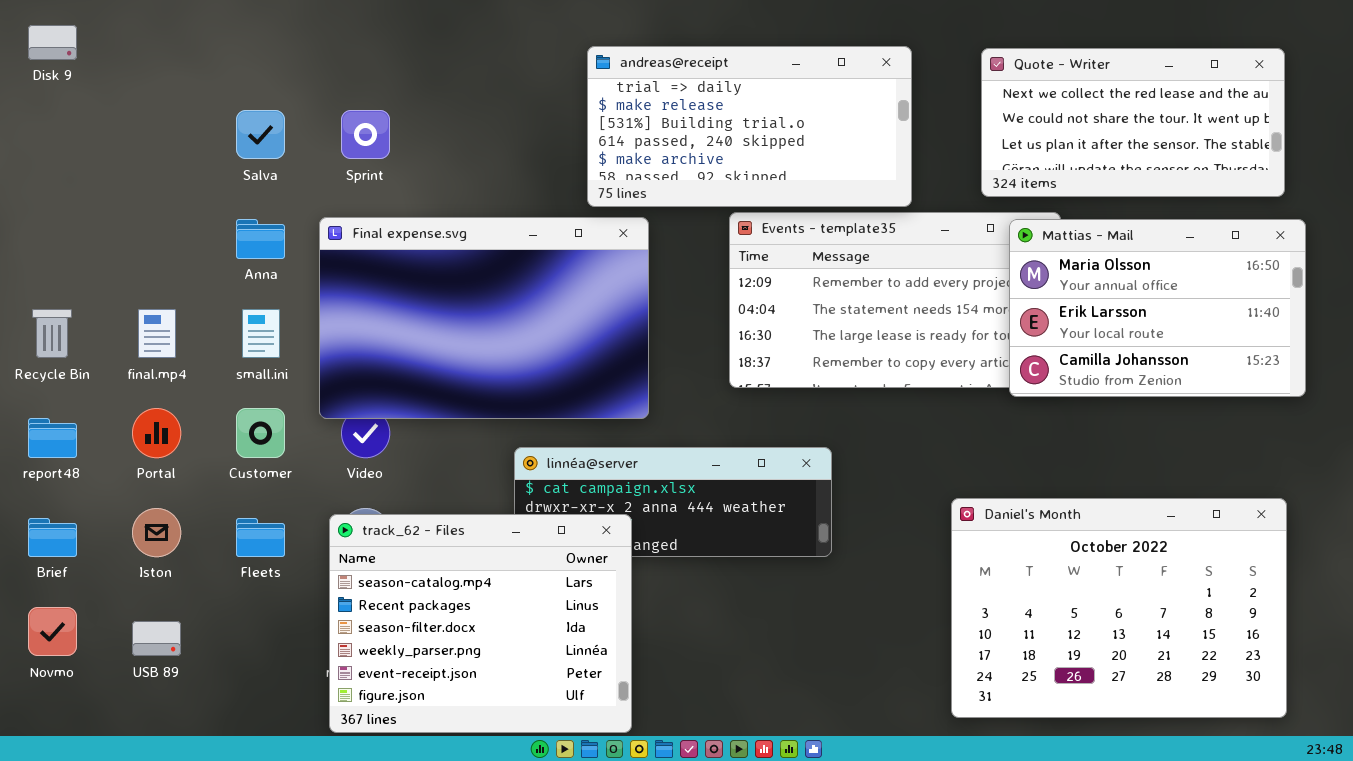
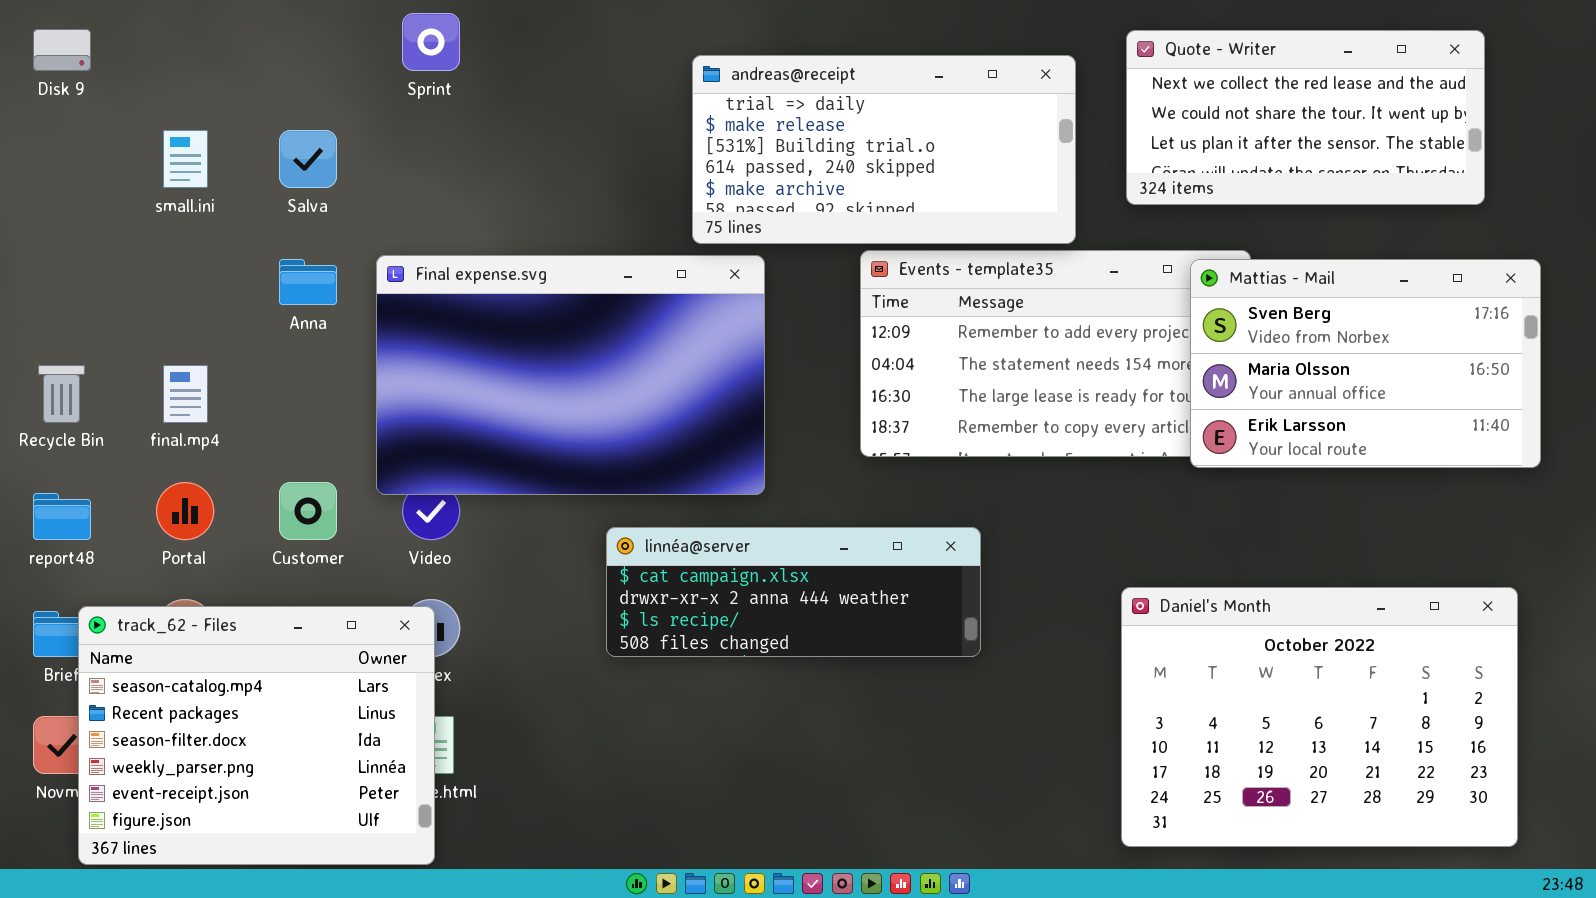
Quote - Writer: [981,48,1285,197] -> [1126,30,1485,205], moved
Sprint: [341,110,390,159] -> [402,13,460,71], moved
Mattias - Mail: [1009,219,1306,397] -> [1190,259,1541,468], scrolled up 1 row
small.ini: [242,309,280,358] -> [163,130,208,188], moved
track_62 - Files: [329,514,632,733] -> [78,606,435,865], moved

